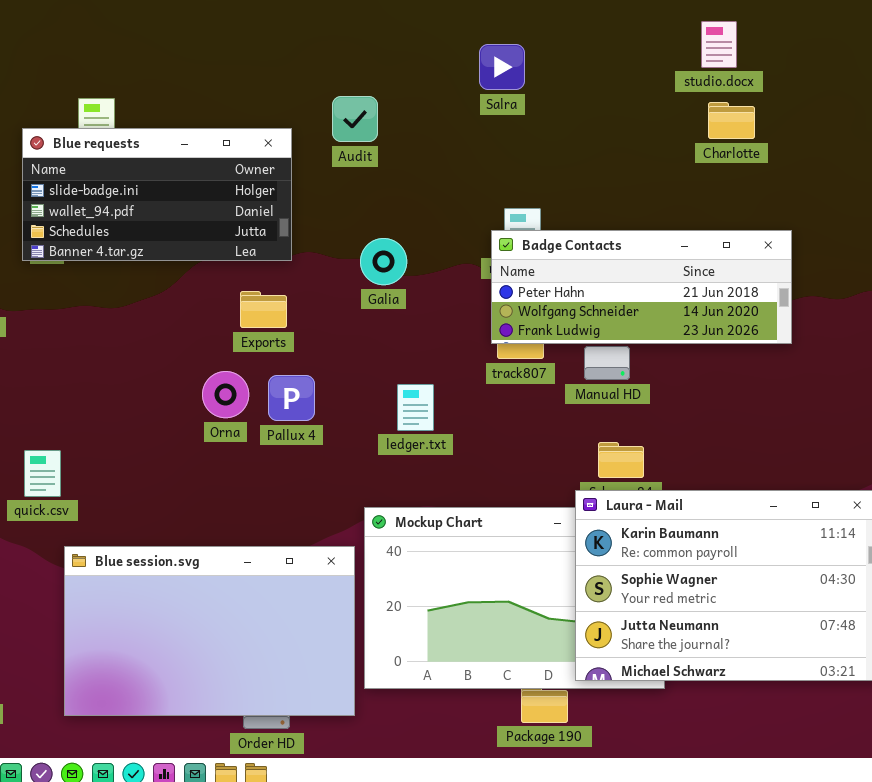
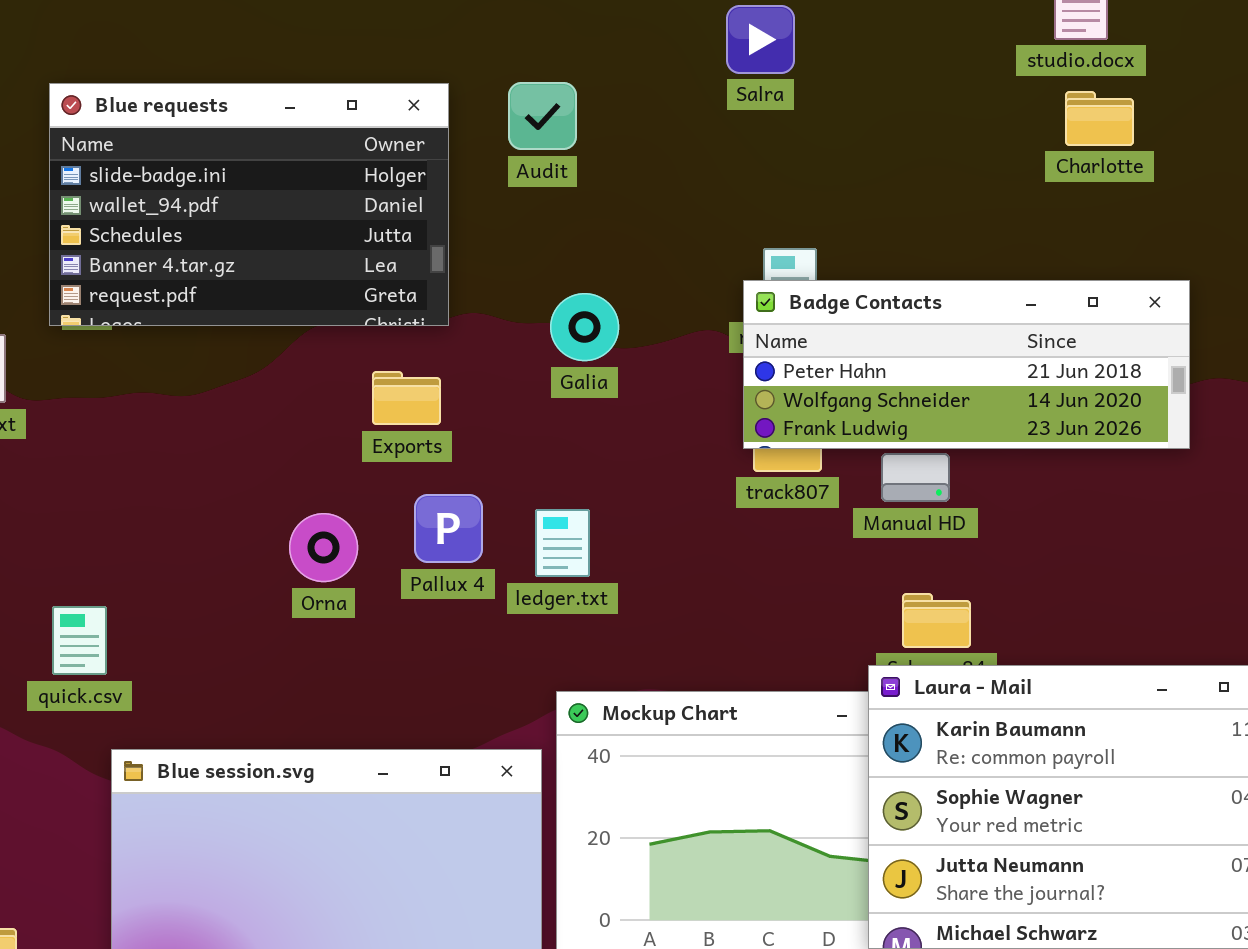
Blue requests: [22,128,292,261] -> [49,83,449,326], resized
Orna: [202,371,249,418] -> [289,513,358,582], moved
ledger.txt: [397,384,434,431] -> [535,509,590,577], moved

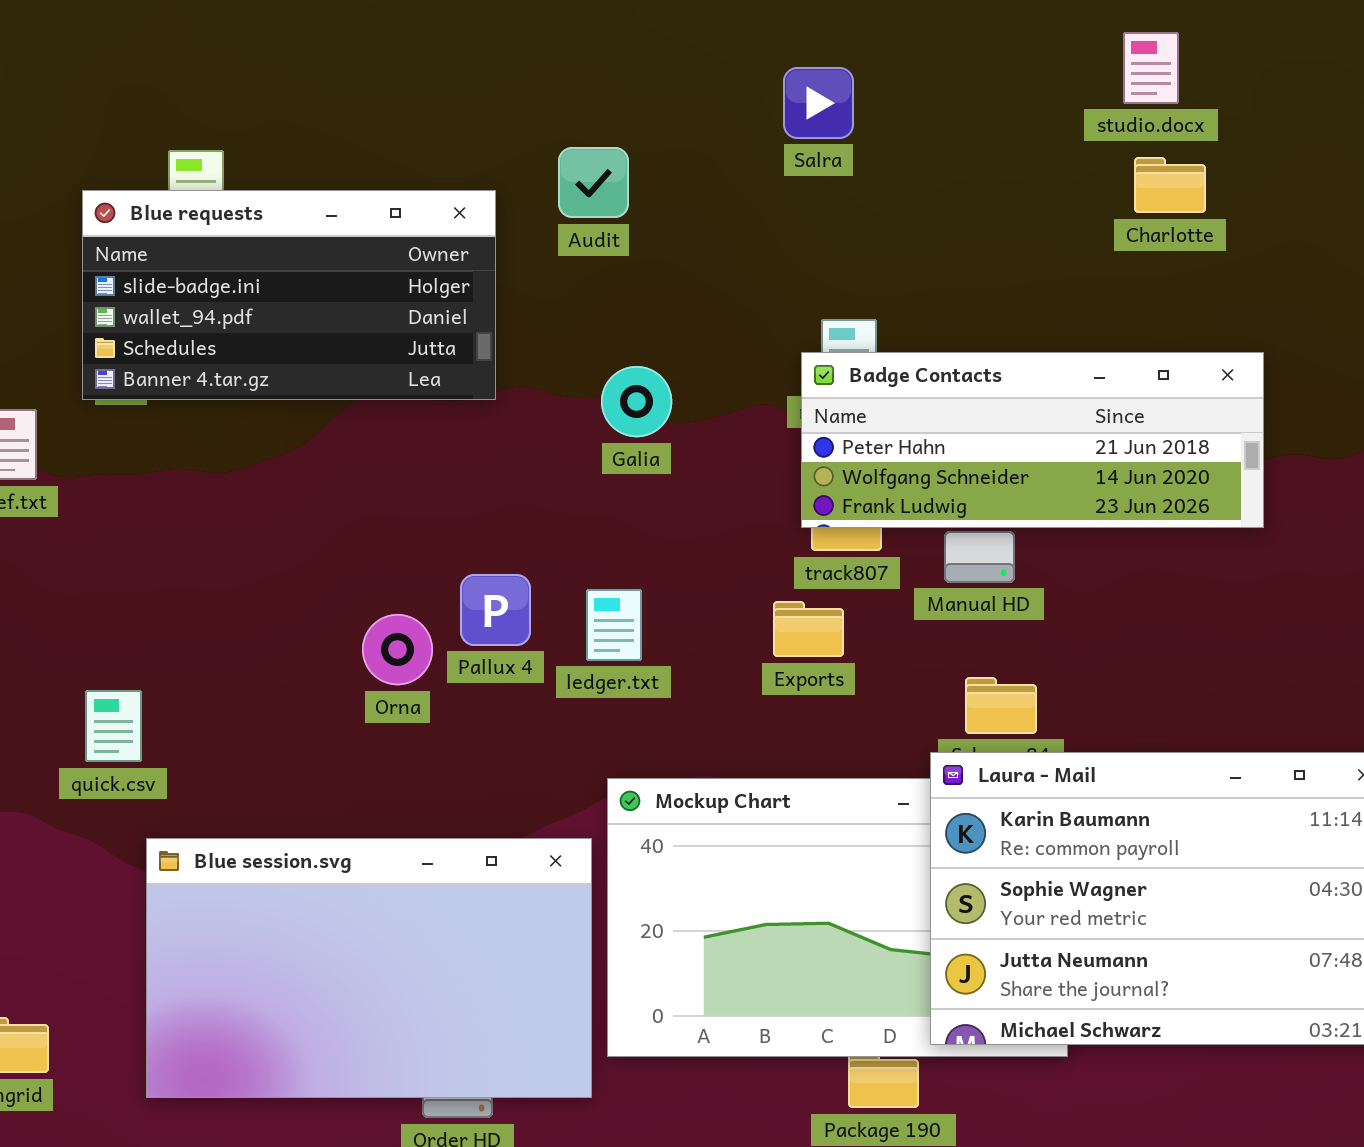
Blue requests: [49,83,449,326] -> [82,190,496,400], resized
Exports: [372,371,441,425] -> [773,601,844,657], moved
Orna: [289,513,358,582] -> [362,614,433,685], moved

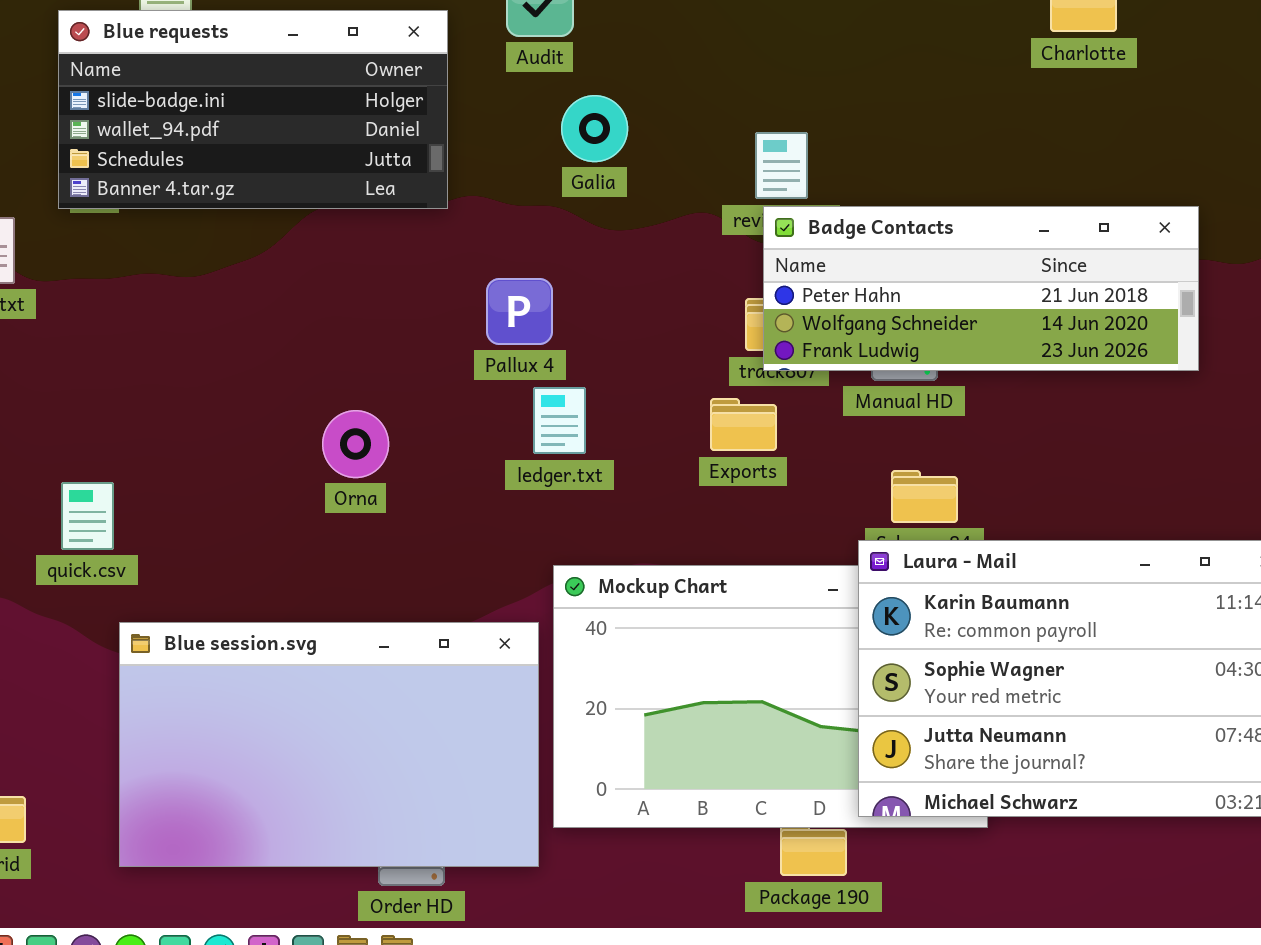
Badge Contacts: [801,352,1264,528] -> [763,206,1199,371], moved
Galia: [601,366,672,437] -> [561,95,628,162], moved
Pallux 4: [460,574,531,646] -> [486,278,553,345], moved

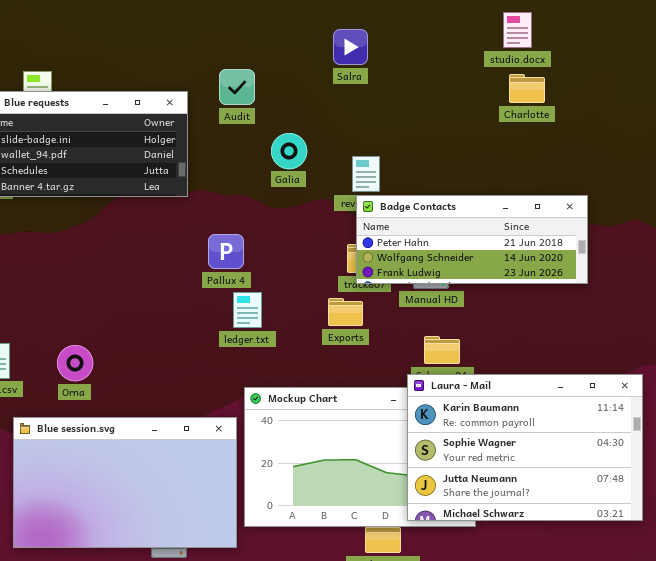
Galia: [561,95,628,162] -> [271,133,307,169], moved
Orna: [322,410,389,478] -> [57,345,93,381], moved

